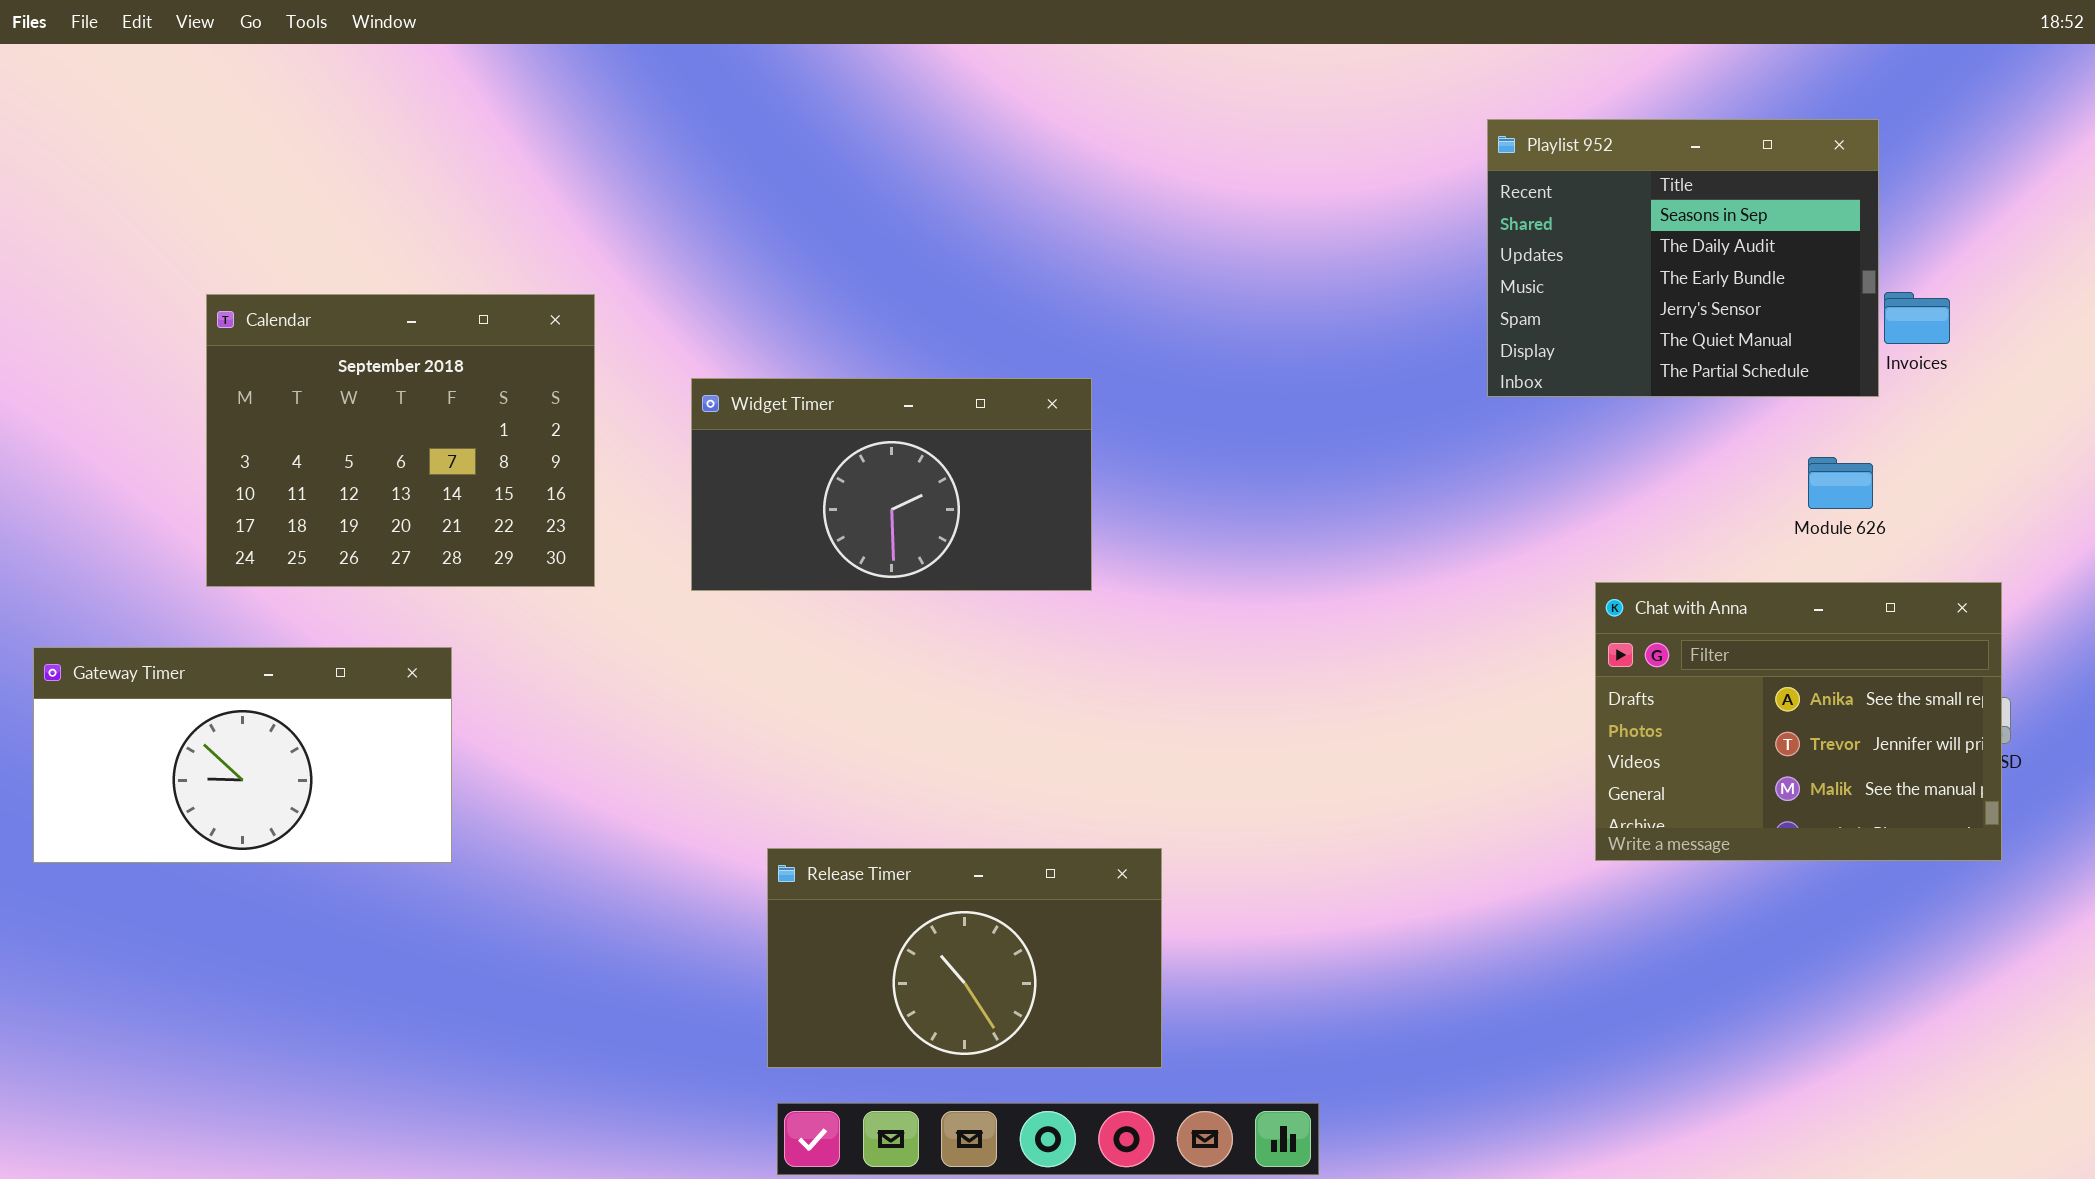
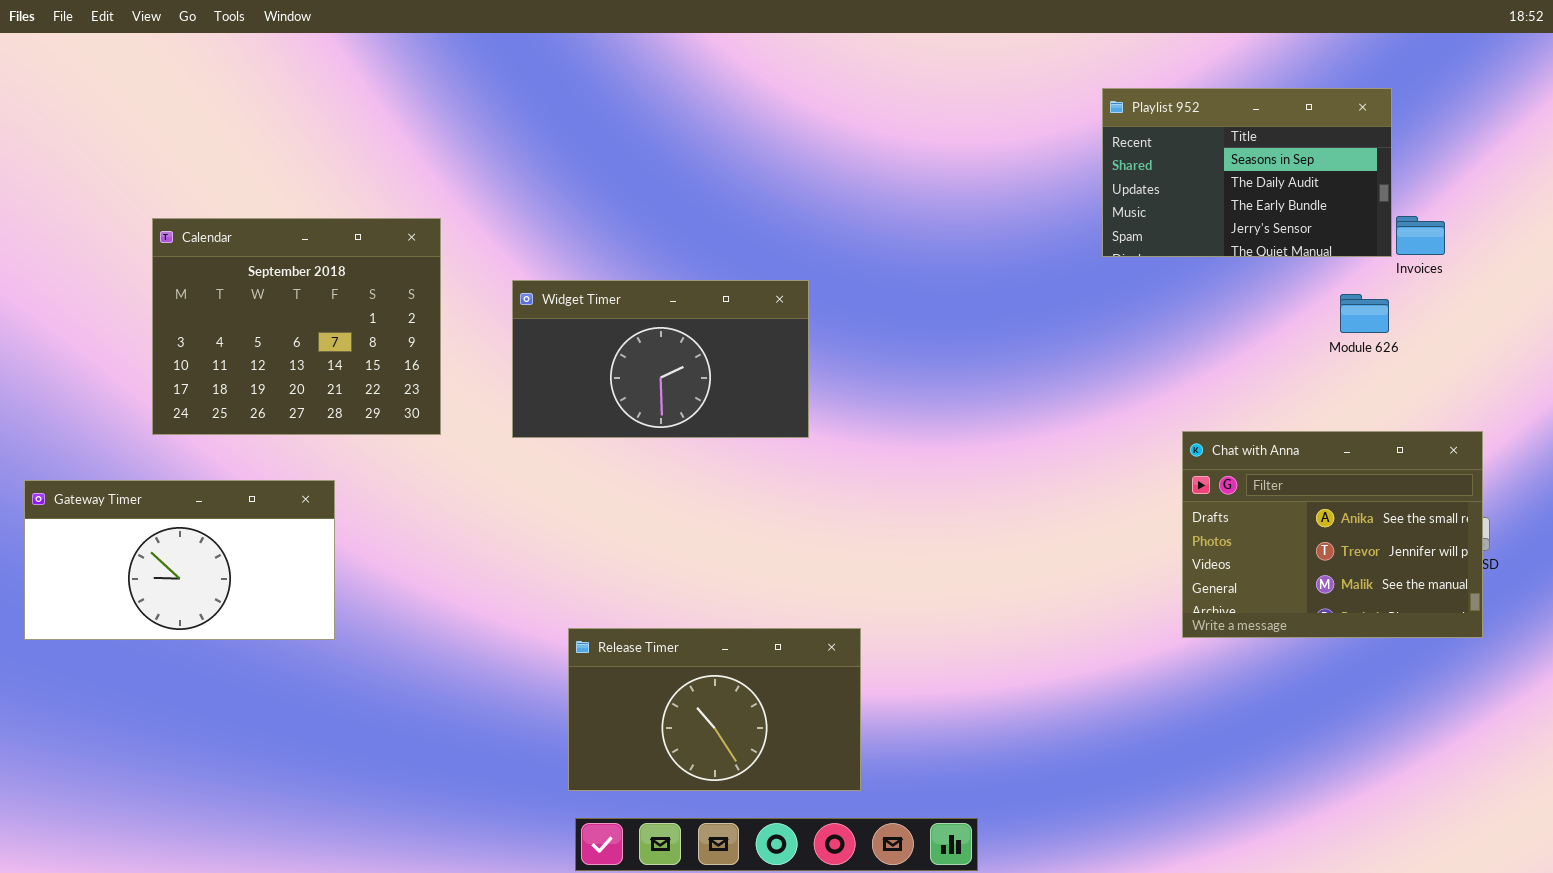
Playlist 952: [1487,119,1879,397] -> [1102,88,1392,257], resized
Module 626: [1808,457,1873,509] -> [1340,294,1389,333], moved

